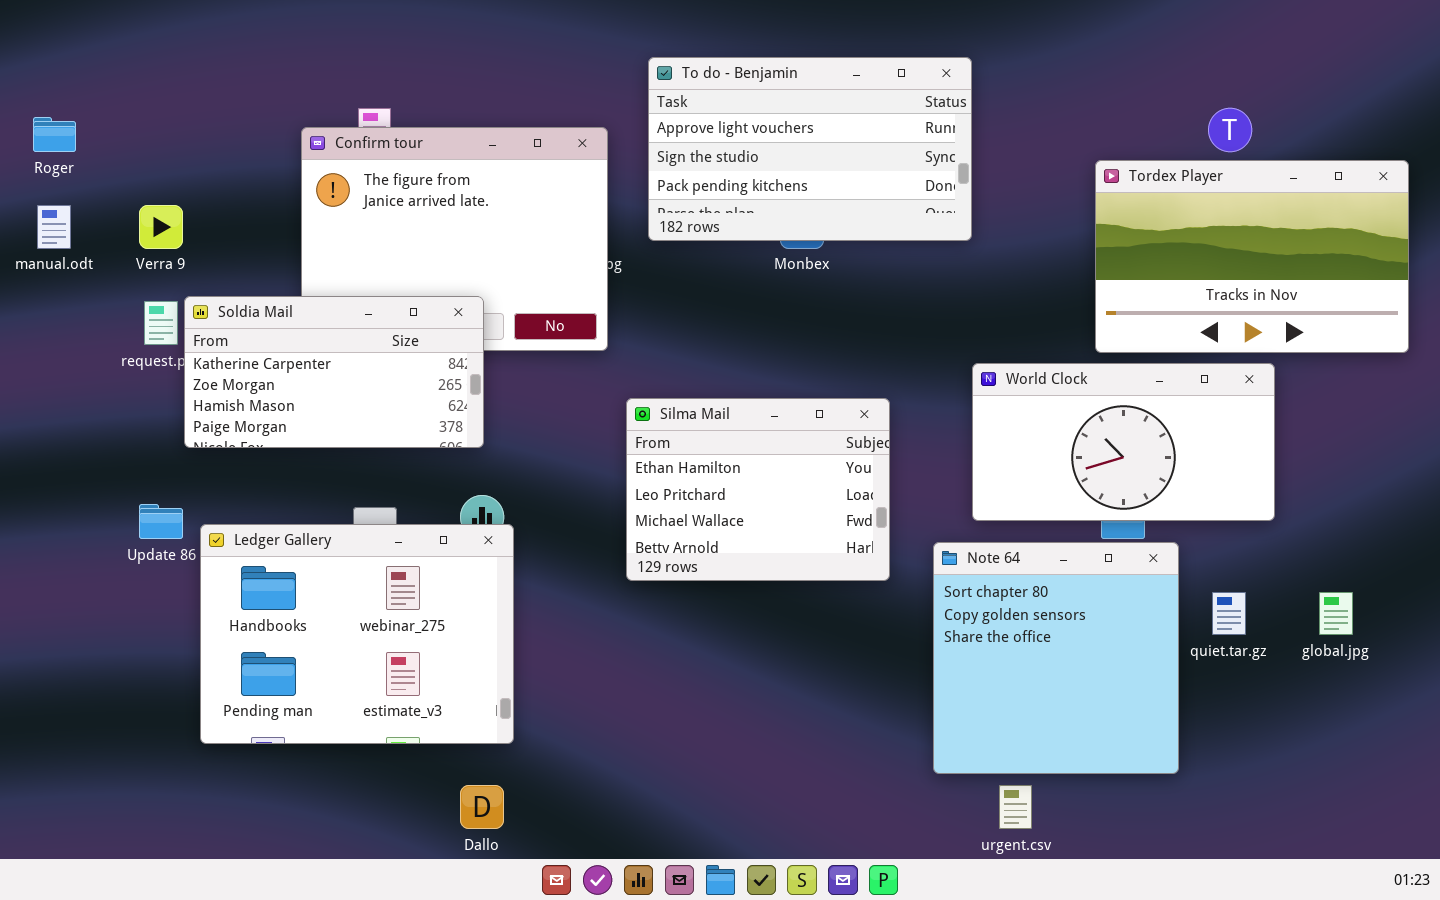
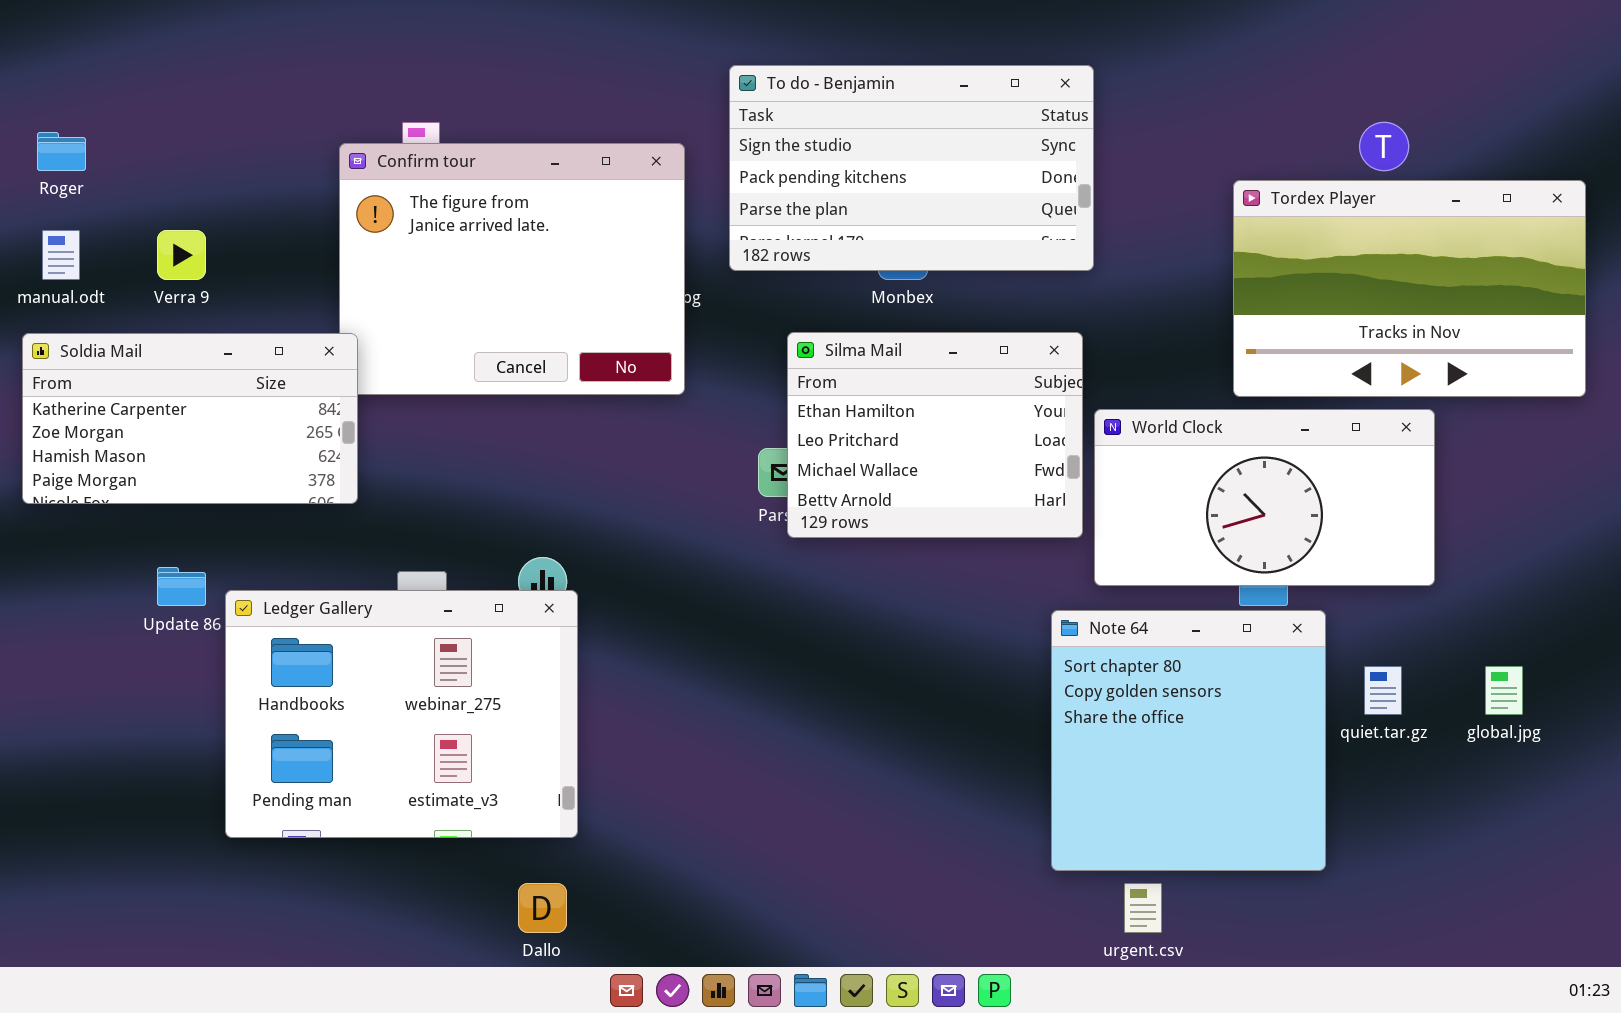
To do - Benjamin: [648,57,972,241] -> [729,65,1094,271], scrolled down 1 row
Soldia Mail: [184,296,484,448] -> [22,333,358,504], moved
Silma Mail: [626,398,890,581] -> [787,332,1083,538], moved

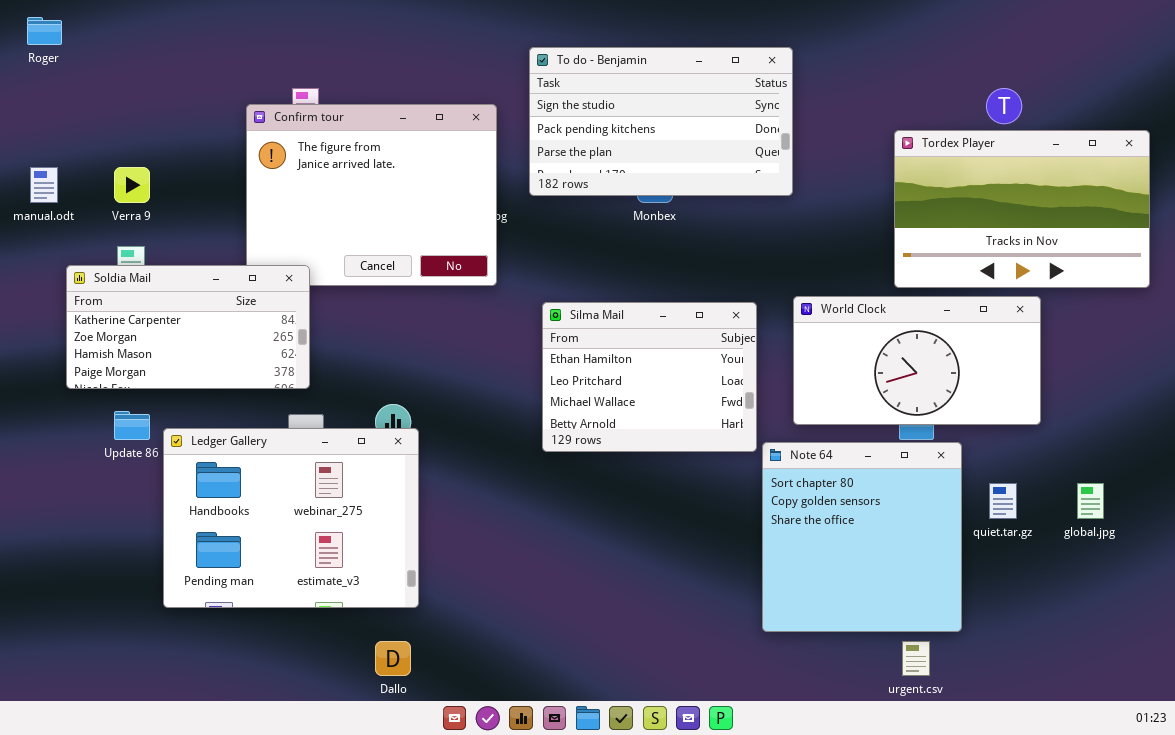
Roger: [37,132,86,171] -> [27,17,62,45], moved
Silma Mail: [787,332,1083,538] -> [542,302,757,452], moved
Soldia Mail: [22,333,358,504] -> [66,265,310,389], moved
urgent.csv: [1124,883,1162,933] -> [902,641,930,676], moved

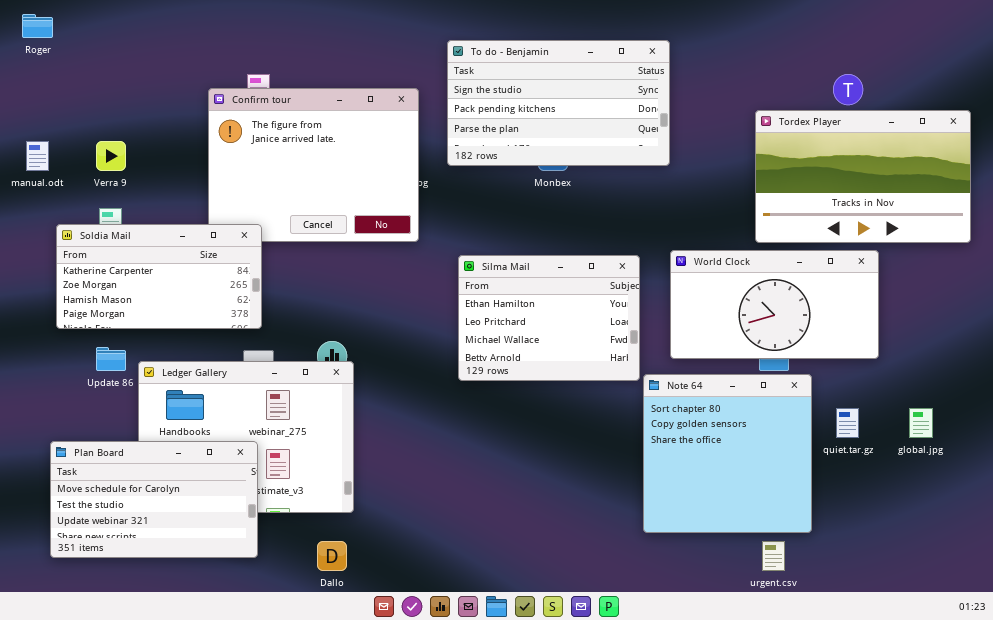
Plan Board: none -> [50,441,258,558], opened

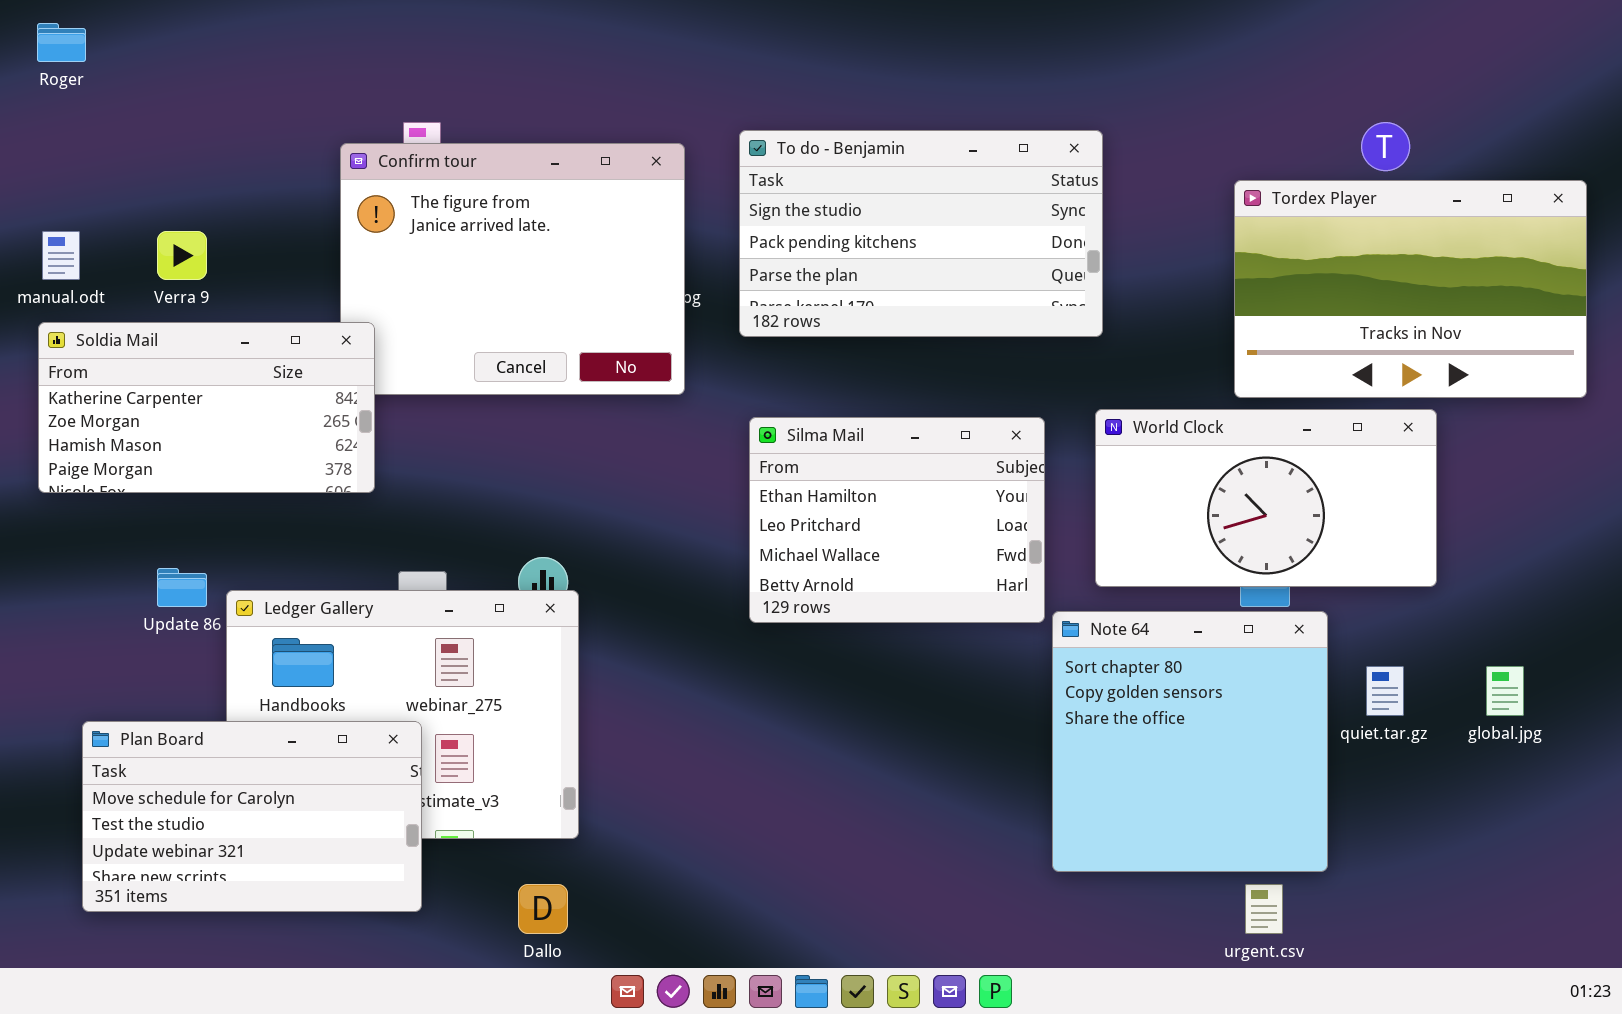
To do - Benjamin: [447,40,670,166] -> [739,130,1103,337], moved
Soldia Mail: [56,224,262,329] -> [38,322,375,493], moved

